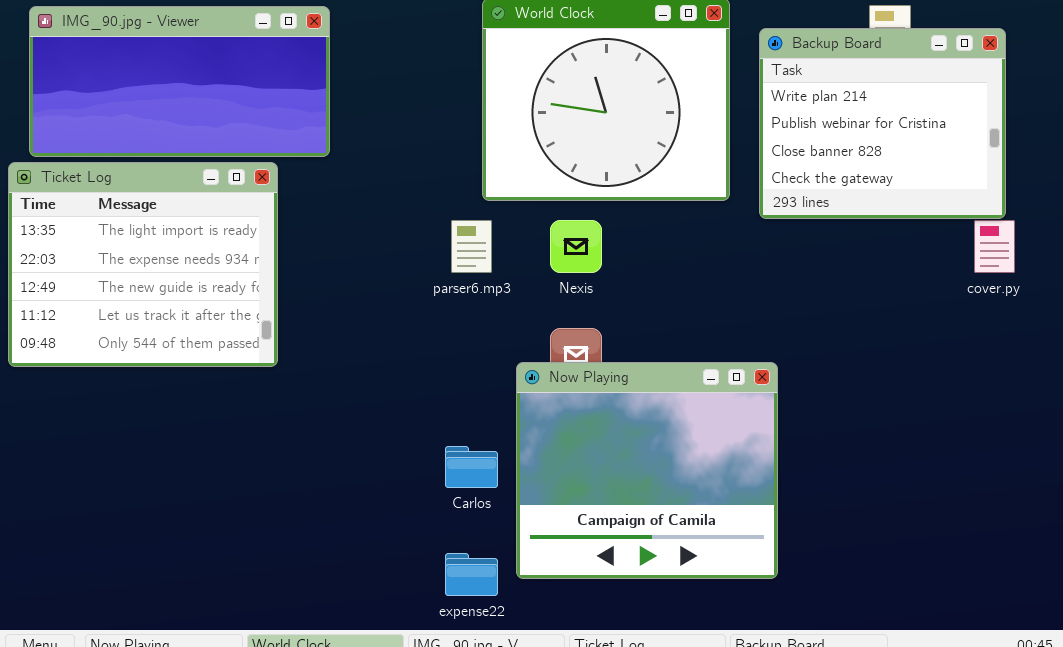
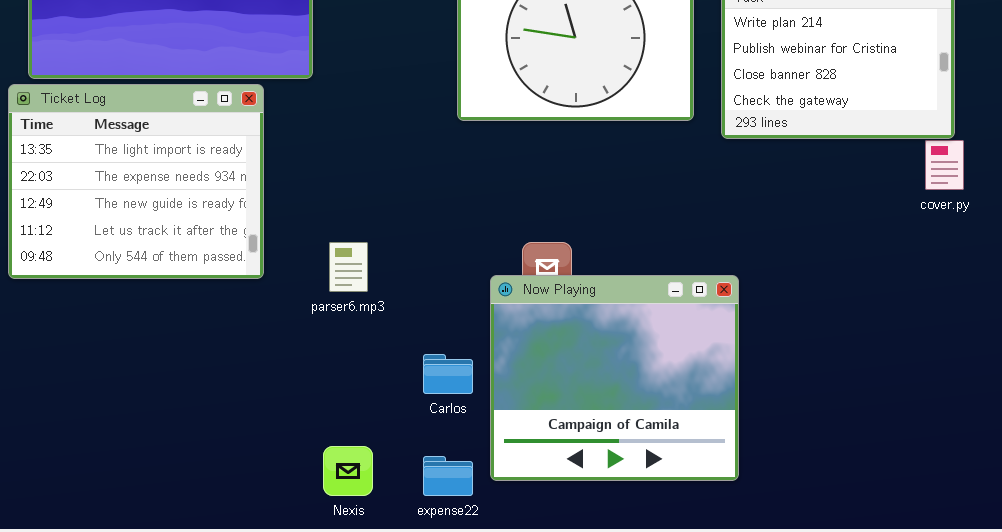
parser6.mp3: [451,220,492,273] -> [329,242,368,292], moved
Nexis: [550,220,602,273] -> [323,446,373,496], moved

